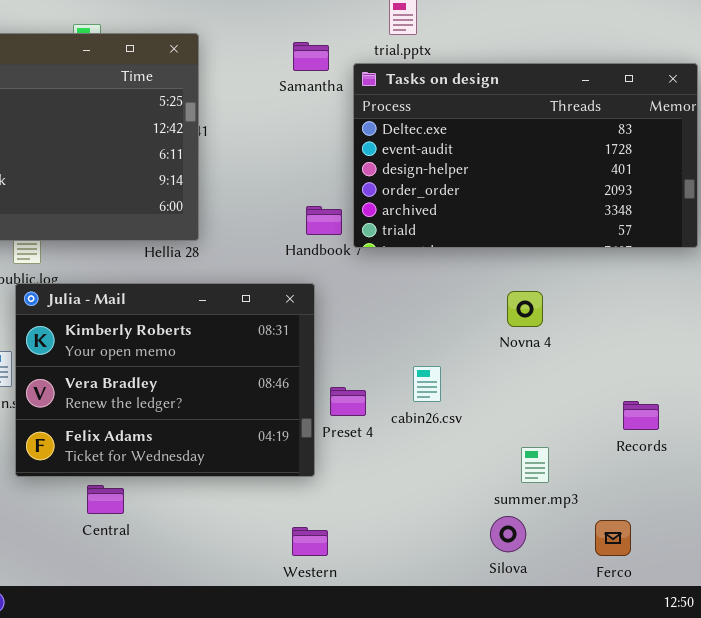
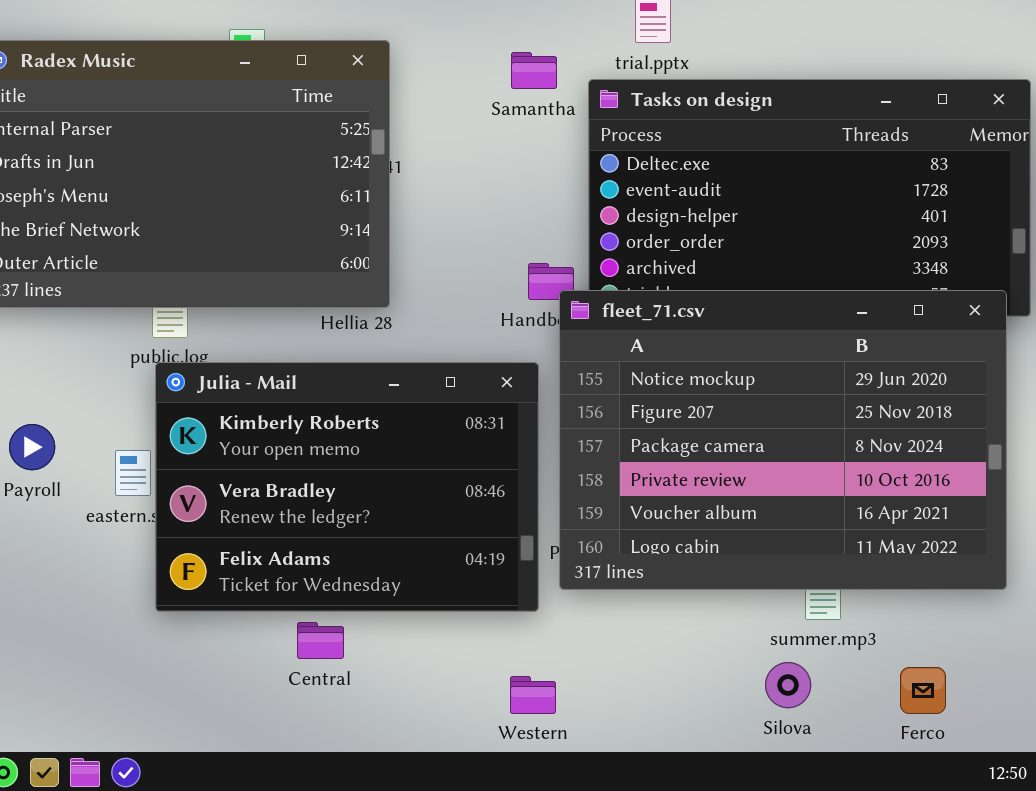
fleet_71.csv: none -> [559,290,1007,590], opened
Central: [87,485,124,514] -> [297,622,344,659], moved

